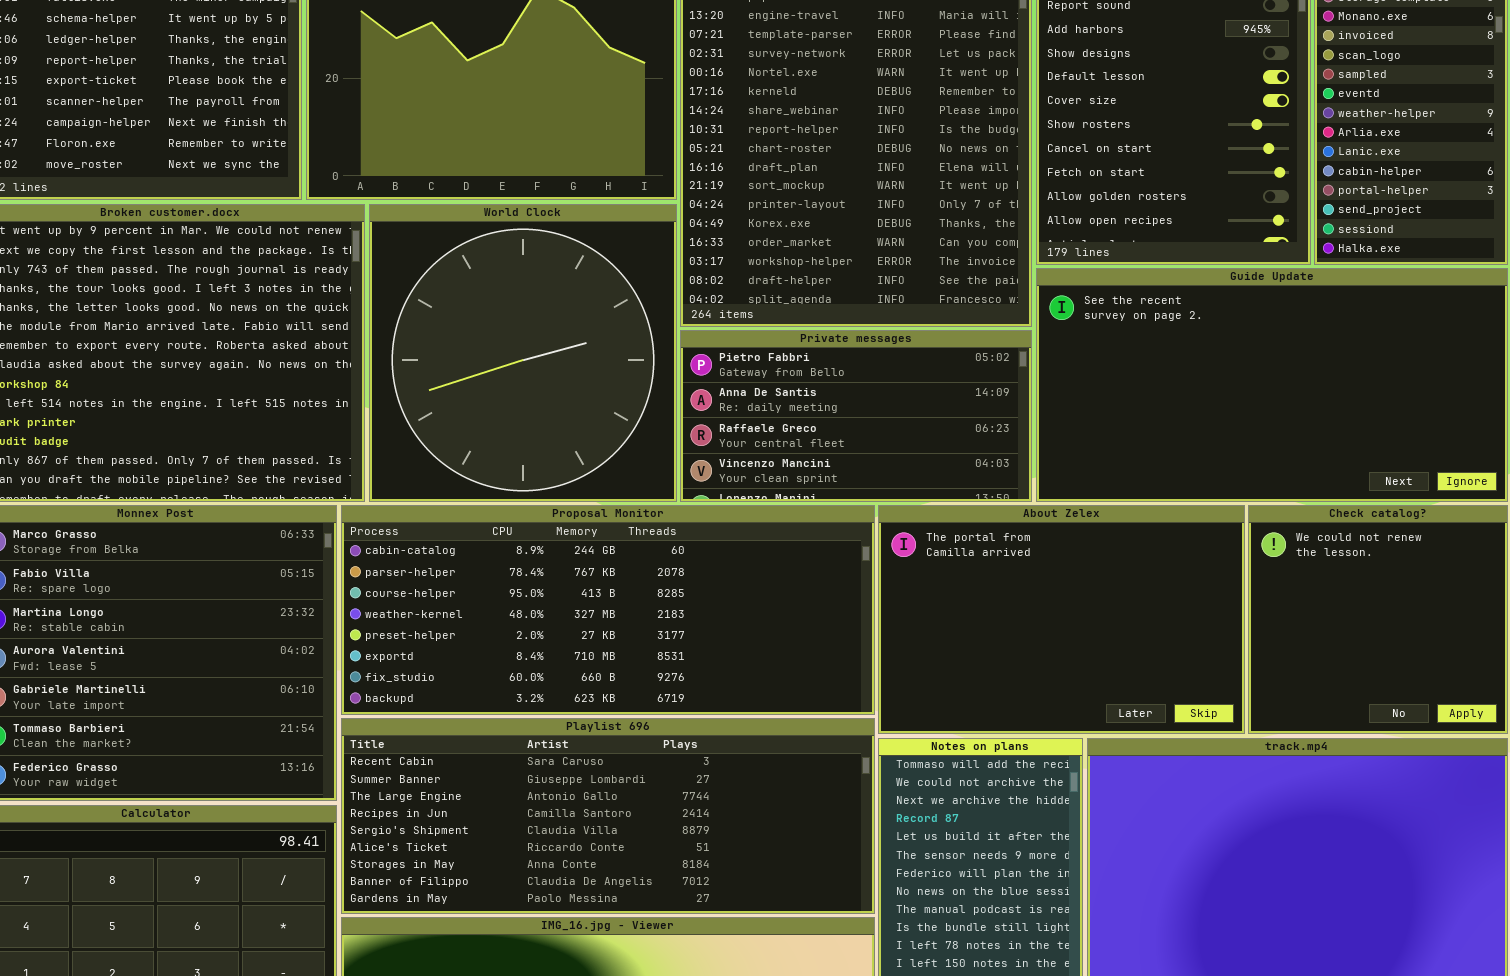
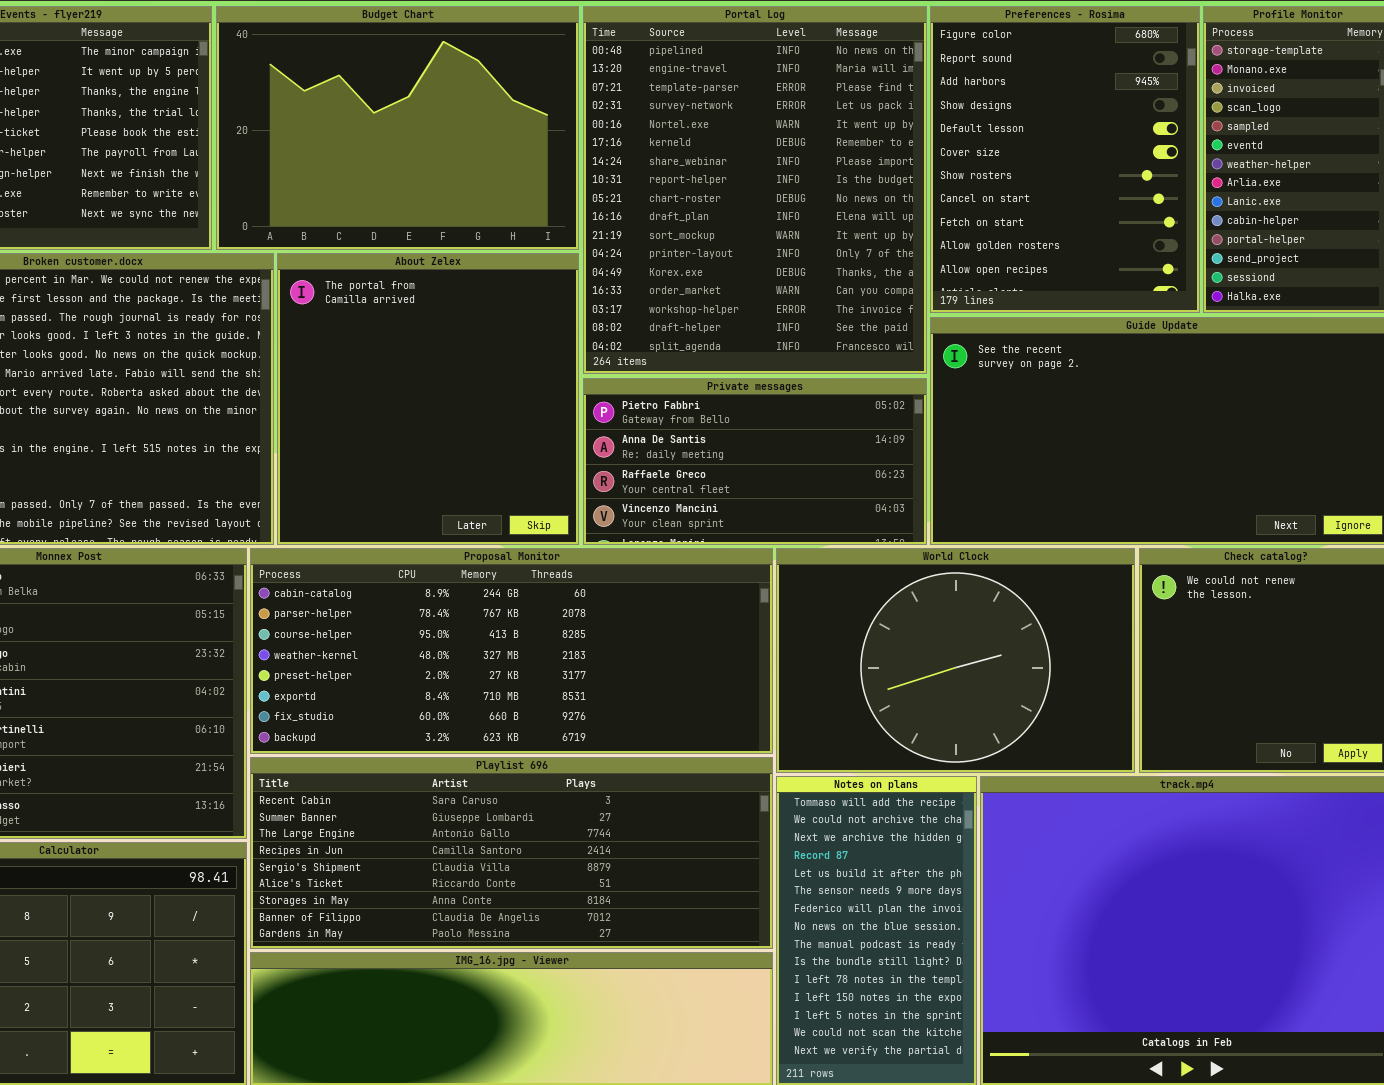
World Clock: [369,204,677,502] -> [776,548,1135,773], moved, resized
About Zelex: [878,505,1245,734] -> [277,253,579,545], moved, resized

